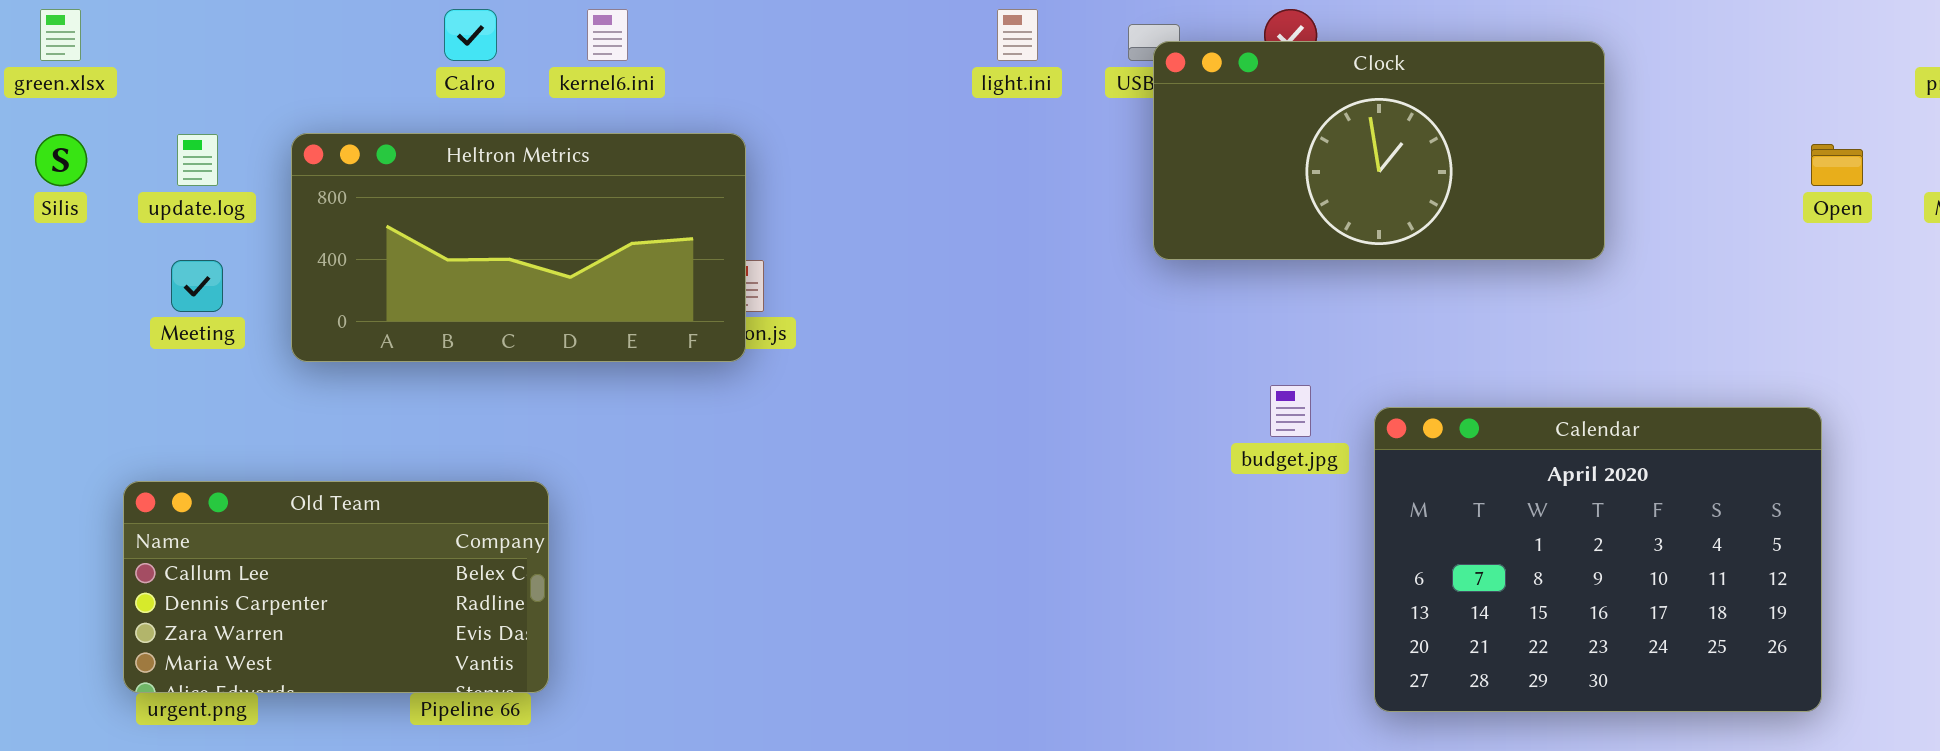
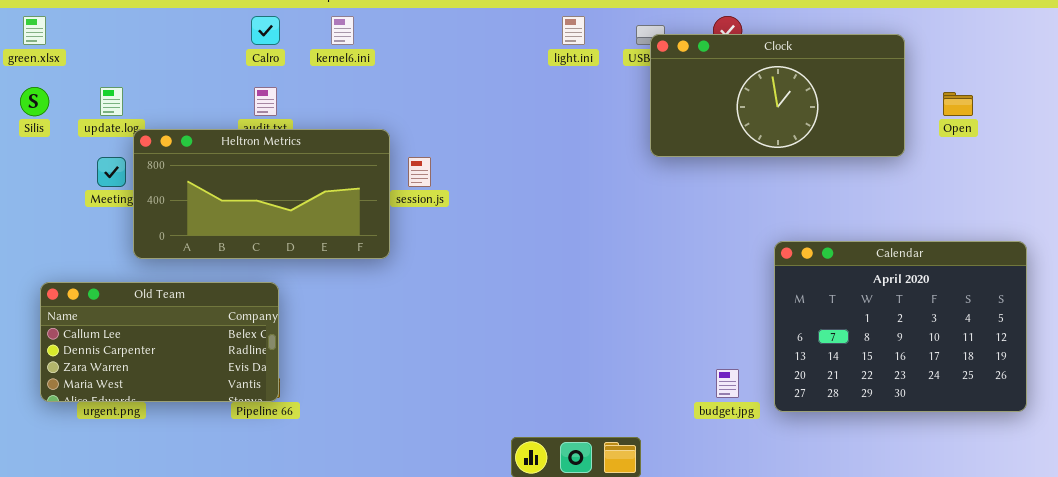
Heltron Metrics: [291,133,746,362] -> [133,129,390,259], moved
Open: [1811,144,1863,186] -> [943,92,973,116], moved
budget.jpg: [1270,385,1311,437] -> [716,369,739,398], moved
Old Team: [123,481,549,693] -> [40,282,279,402], moved

